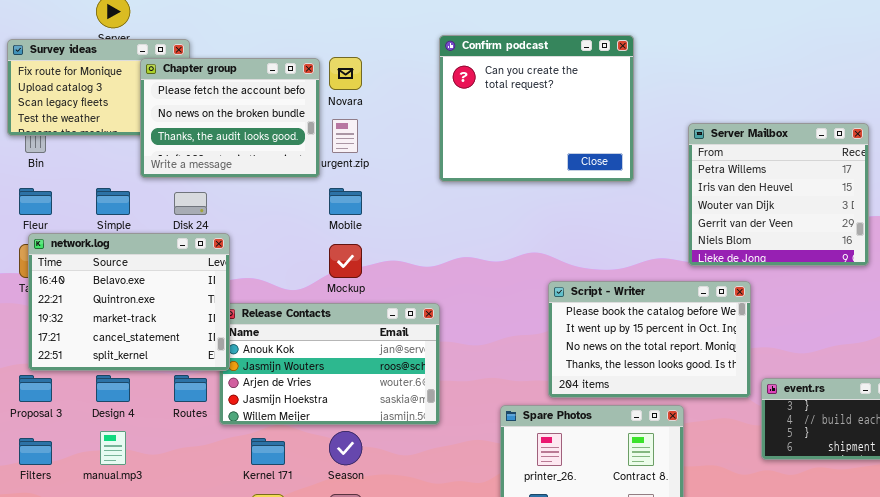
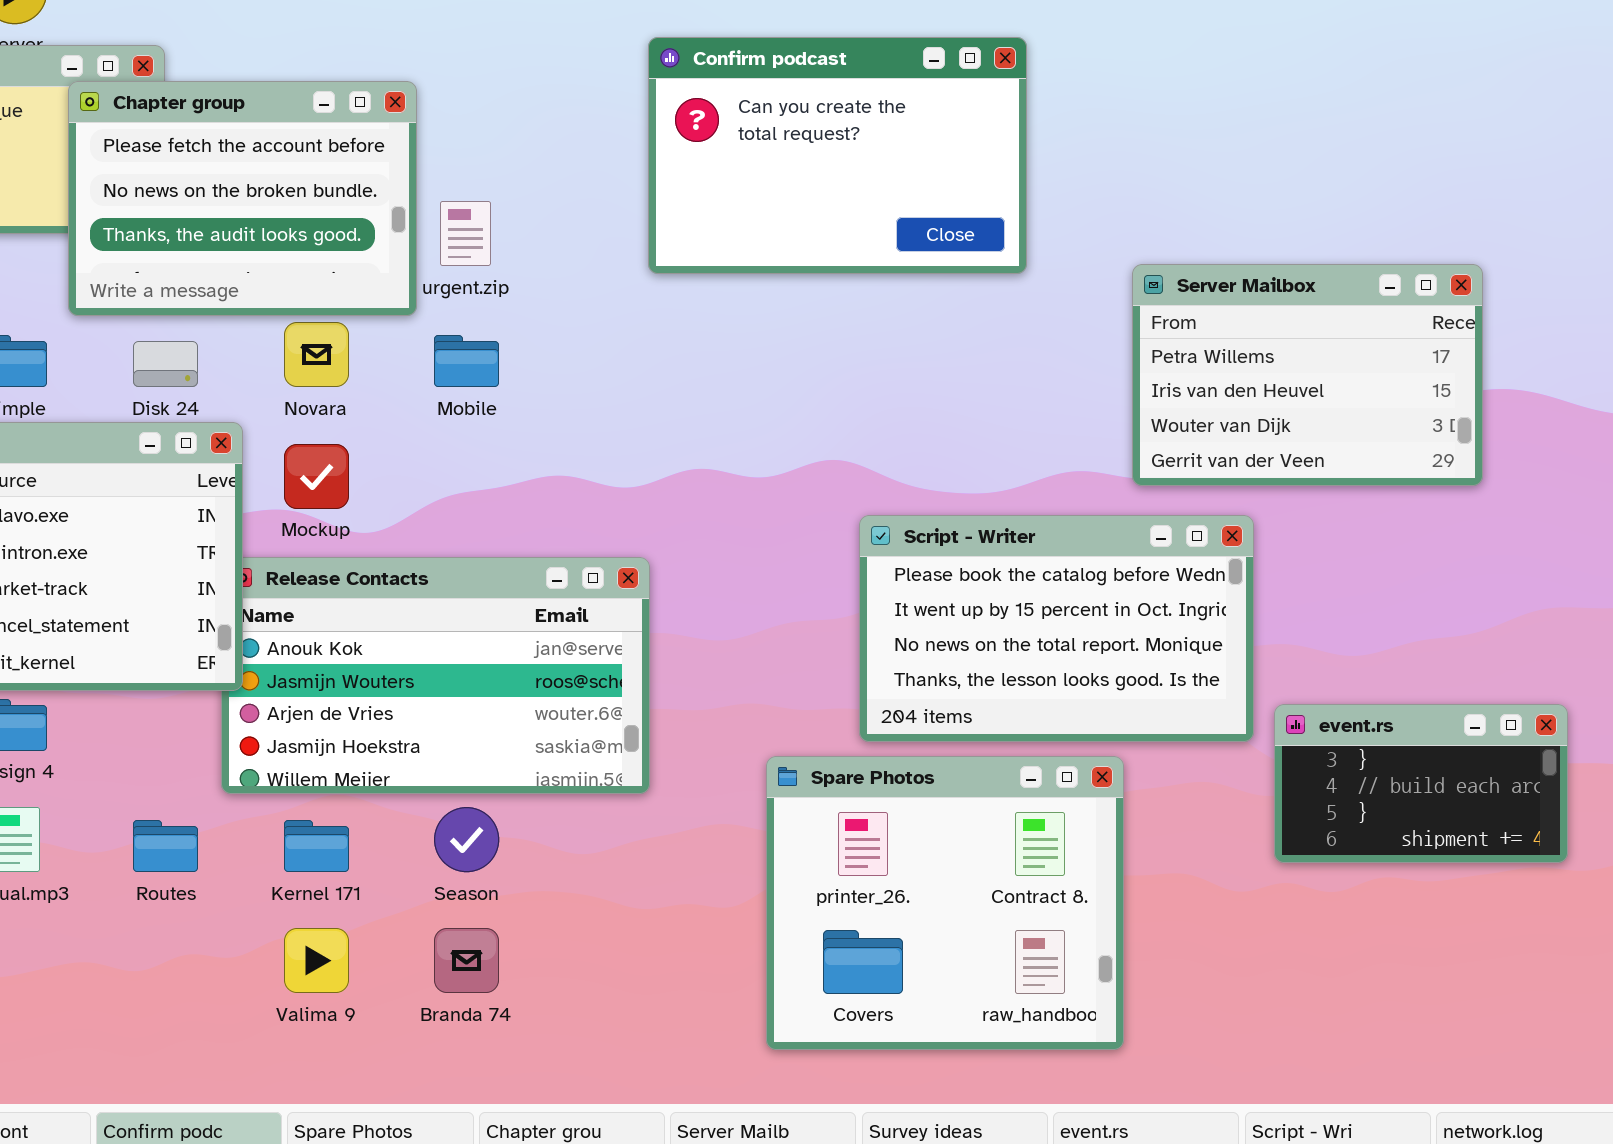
Confirm podcast: [439,35,634,182] -> [648,37,1027,274], resized
Novara: [329,57,362,90] -> [284,322,349,387], moved
Server Mailbox: [688,123,869,266] -> [1132,264,1483,486], resized
Mockup: [329,244,362,278] -> [284,444,349,509], moved
Routes: [174,375,207,402] -> [133,820,198,872], moved

